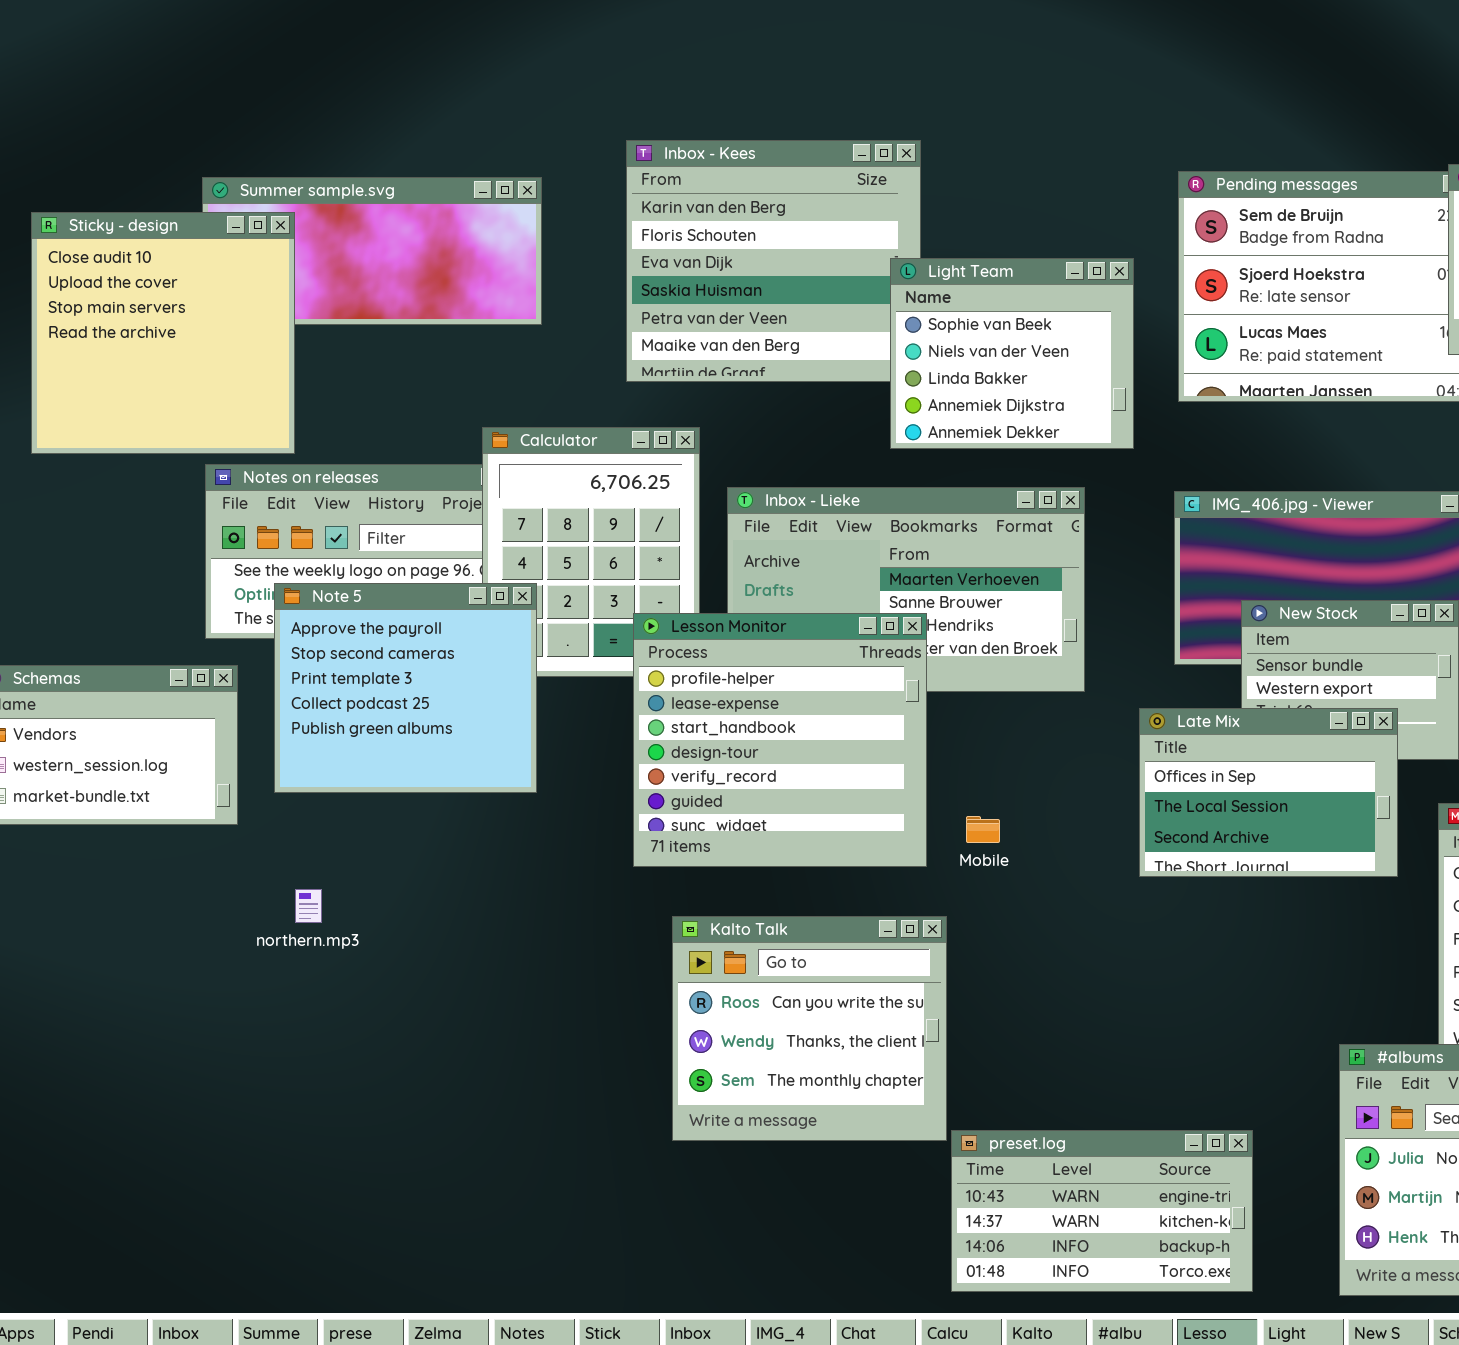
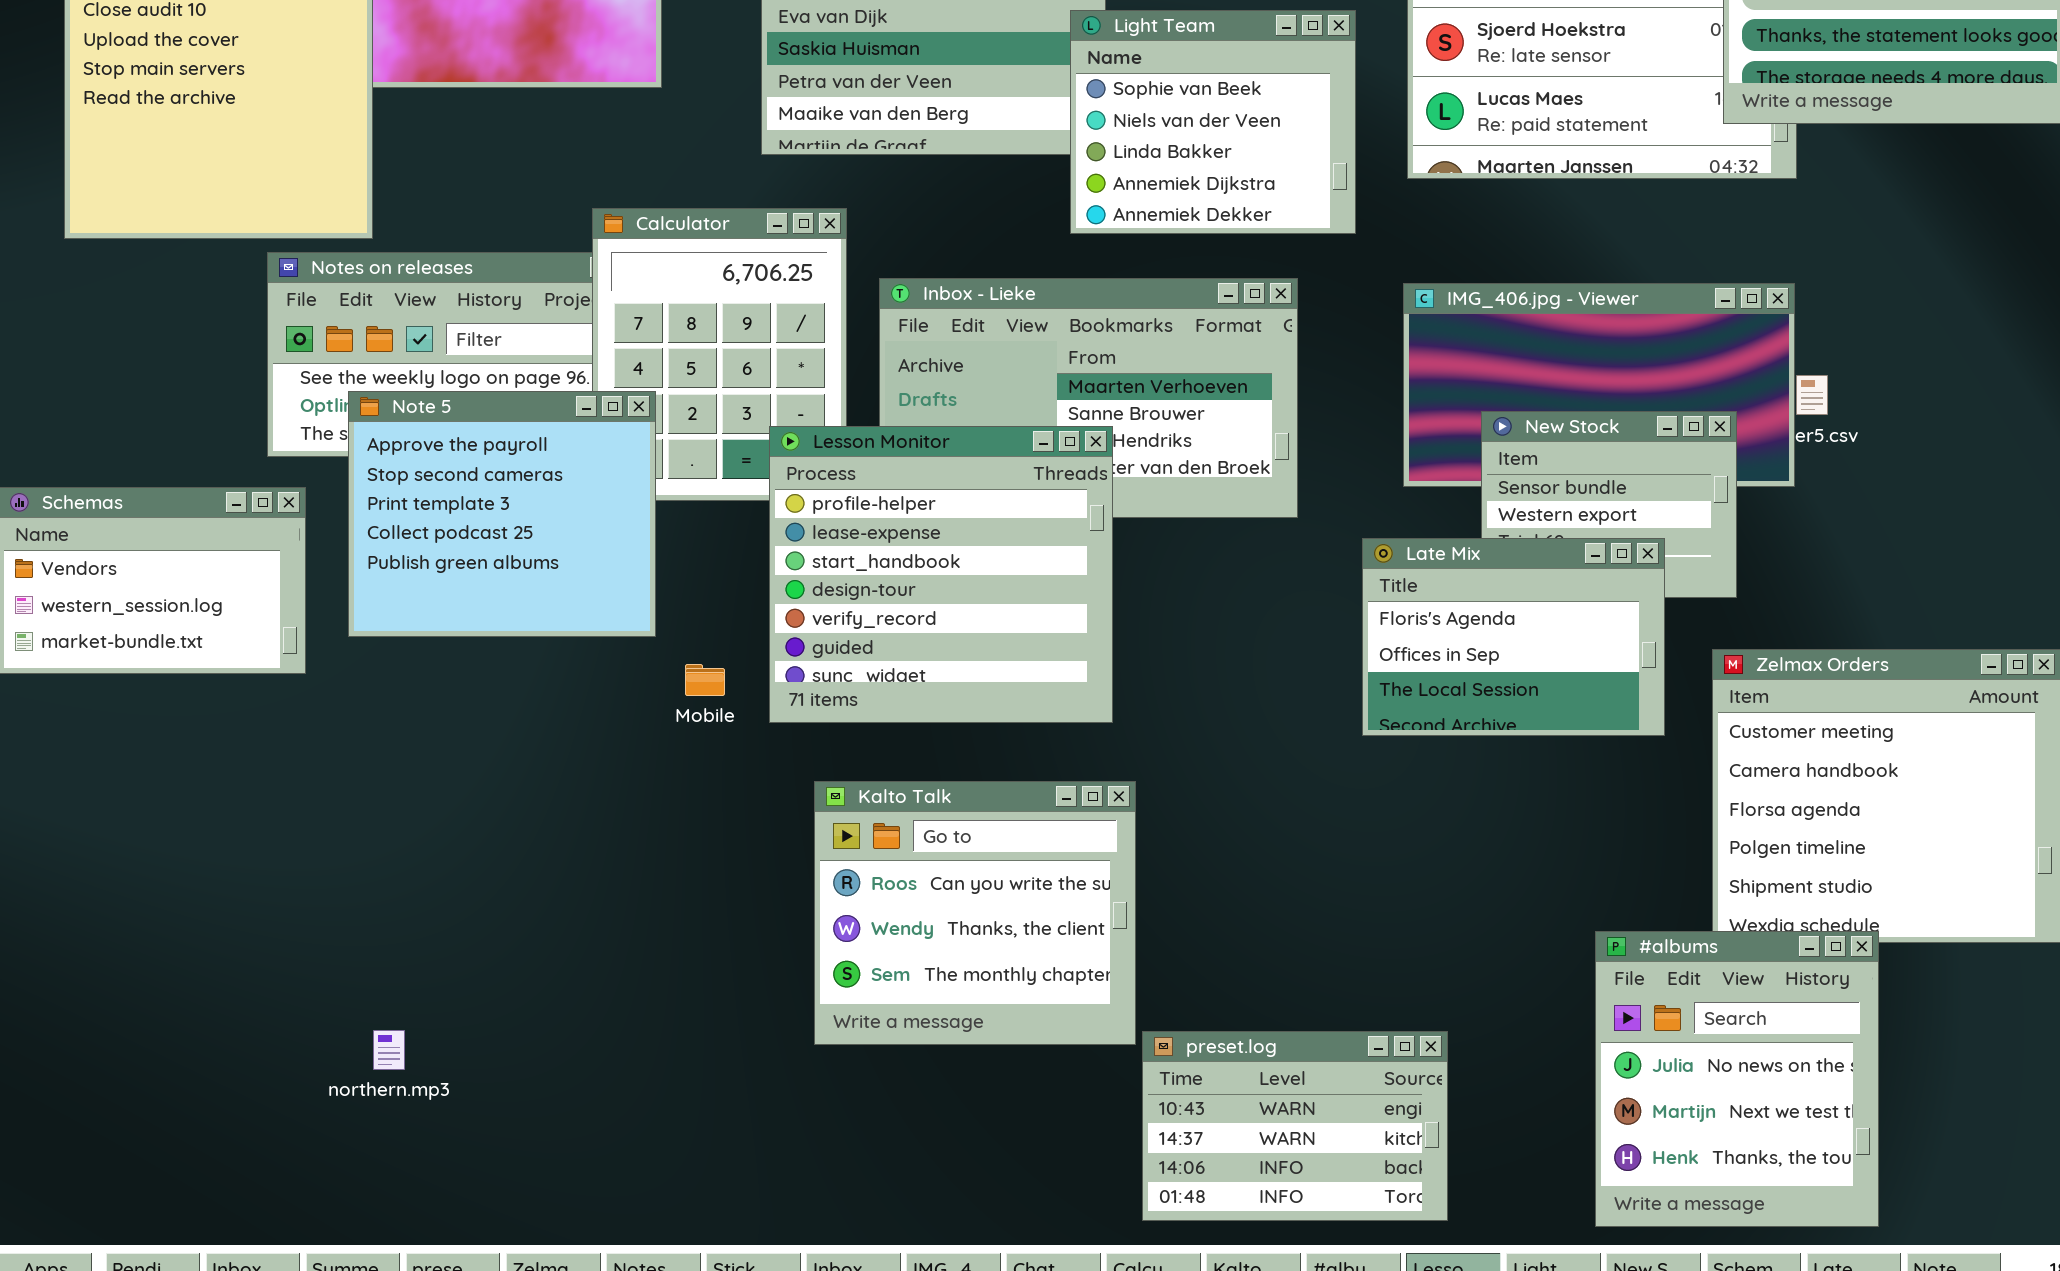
Late Mix: [1139,708,1398,877] -> [1362,538,1665,736], scrolled up 1 row
Mobile: [966,816,1000,843] -> [685,664,725,696], moved
northern.mp3: [295,889,322,923] -> [373,1030,405,1070], moved
preset.log: [951,1130,1253,1292] -> [1142,1031,1448,1221], resized

